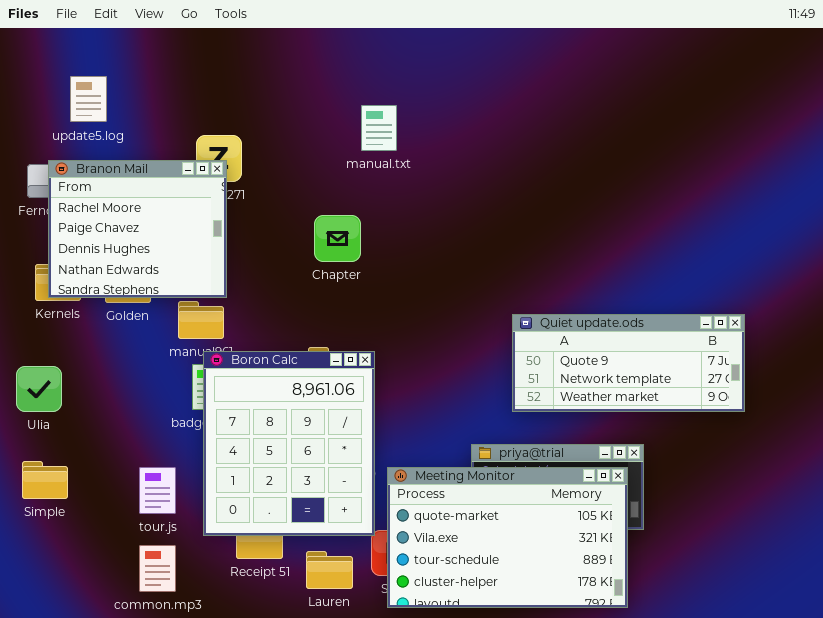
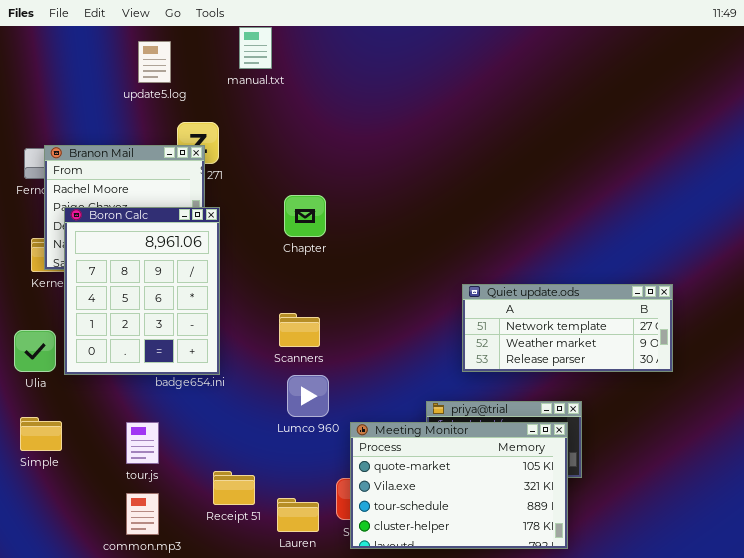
update5.log: [70,76,107,122] -> [138,41,171,83], moved
manual.txt: [361,105,397,151] -> [239,27,272,69], moved
Quiet update.ods: [512,314,745,412] -> [462,284,673,372], scrolled down 1 row
Boron Calc: [203,351,375,536] -> [64,207,220,375], moved

